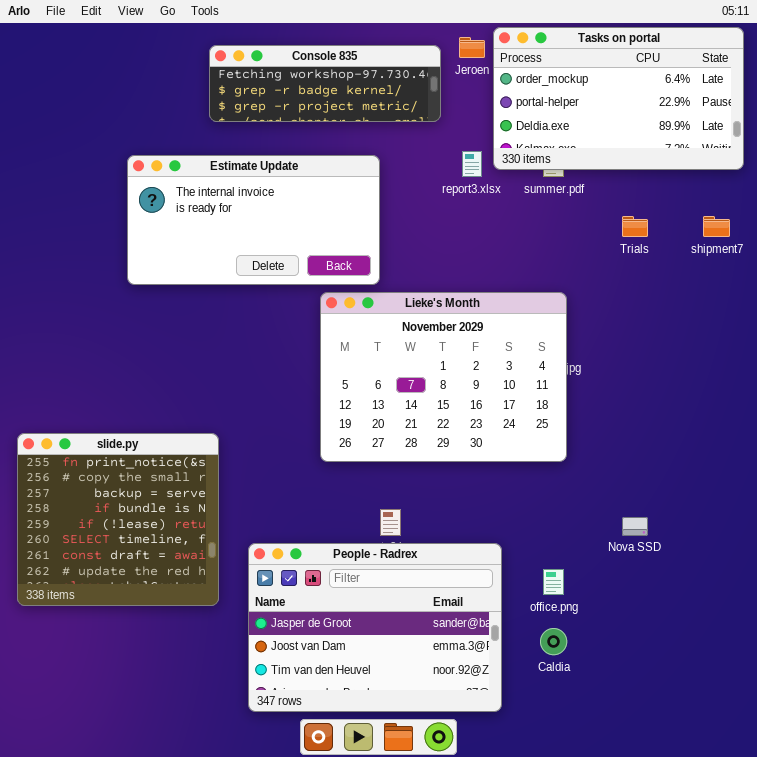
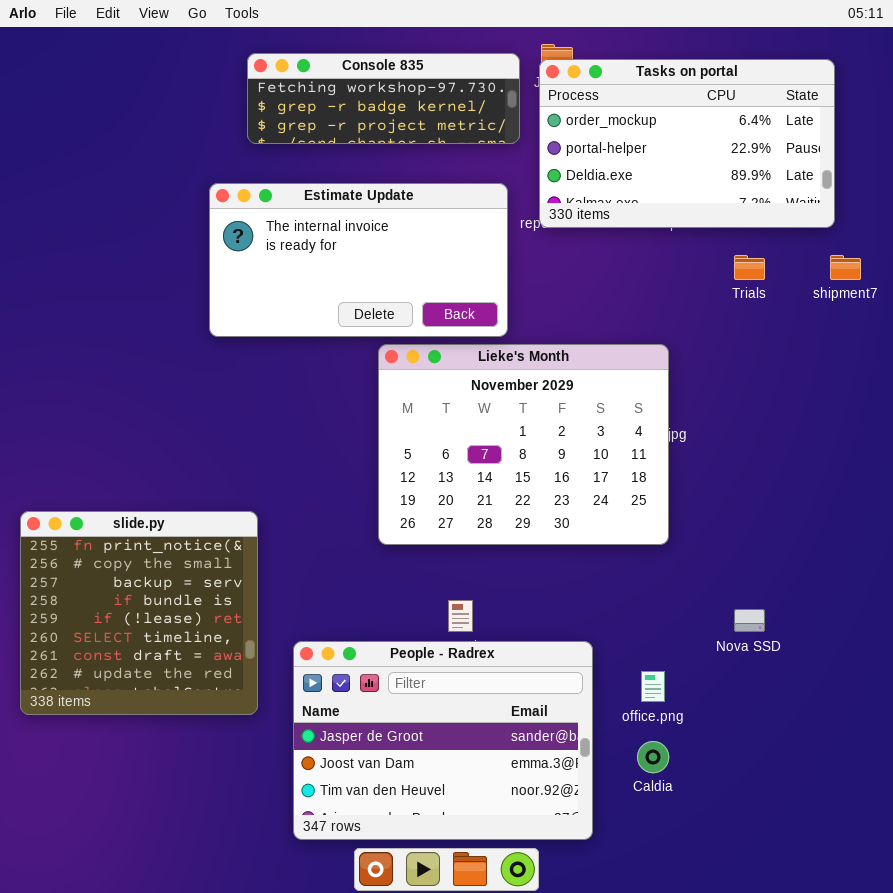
Tasks on portal: [493,27,744,170] -> [539,59,835,228], moved
Estimate Update: [127,155,380,285] -> [209,183,508,337], moved

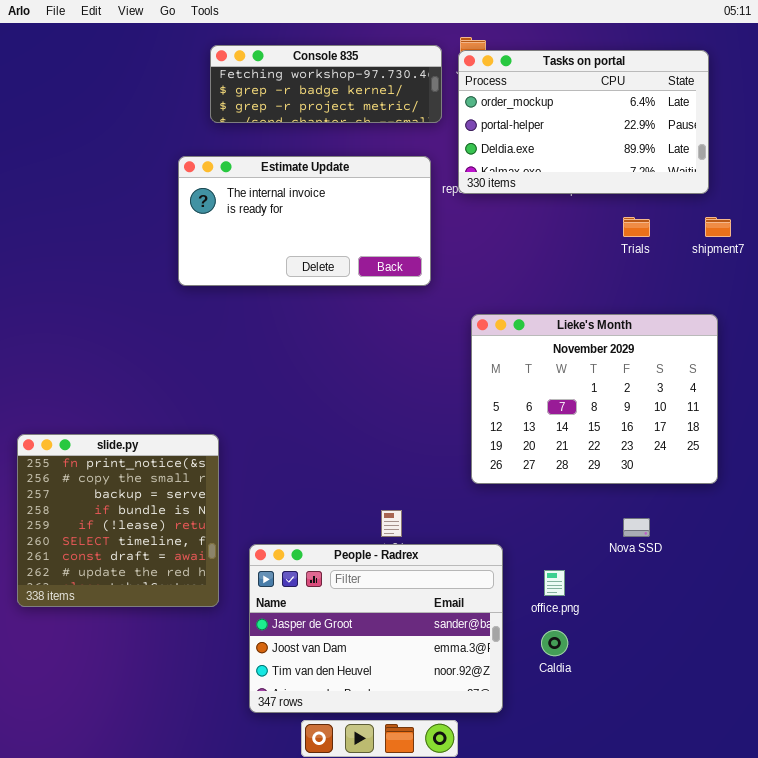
Lieke's Month: [378,344,669,545] -> [471,314,718,484], moved

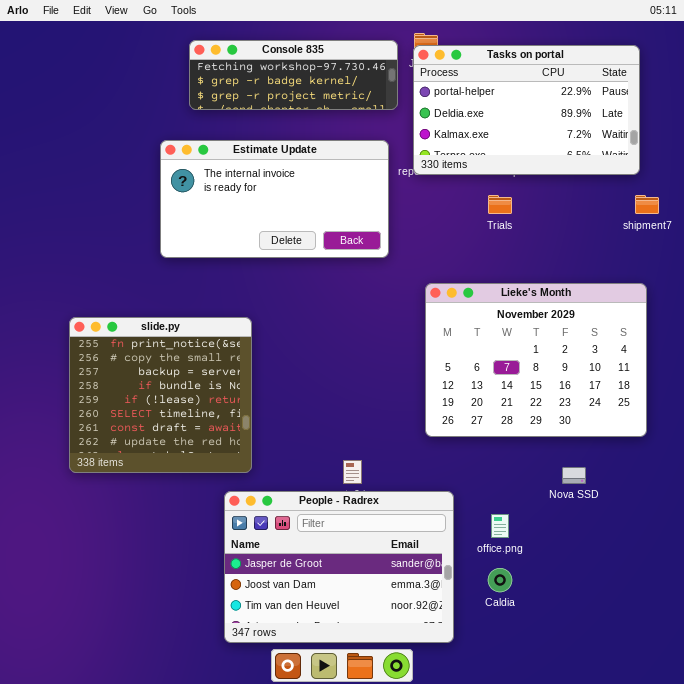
Tasks on portal: [458,50,709,194] -> [413,45,640,175], scrolled down 1 row
Trials: [623,217,650,237] -> [488,195,512,214], moved
slide.py: [17,434,219,607] -> [69,317,252,473], moved

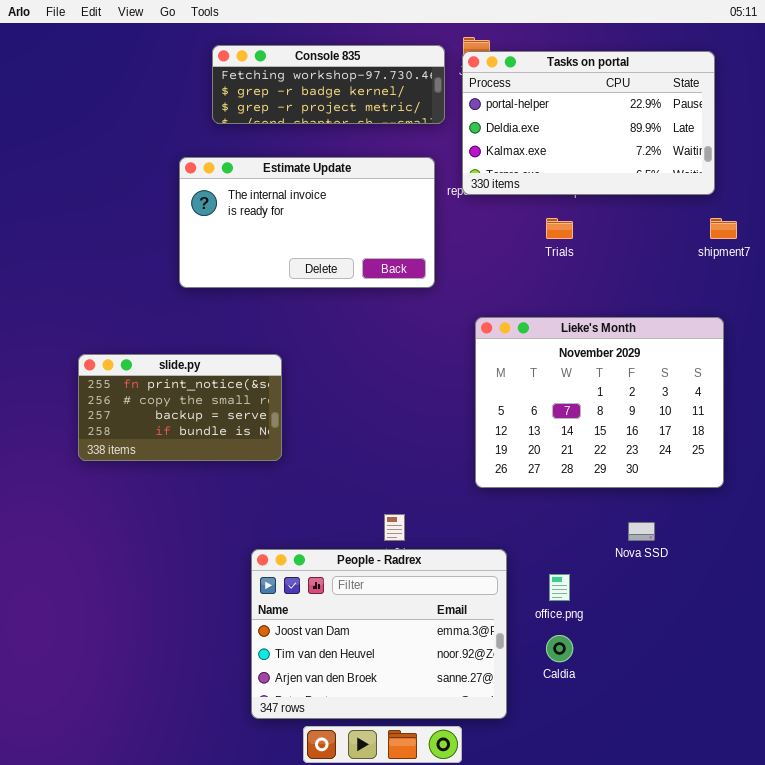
slide.py: [69,317,252,473] -> [78,354,282,461], resized
People - Radrex: [224,491,454,643] -> [251,549,507,719], scrolled down 1 row

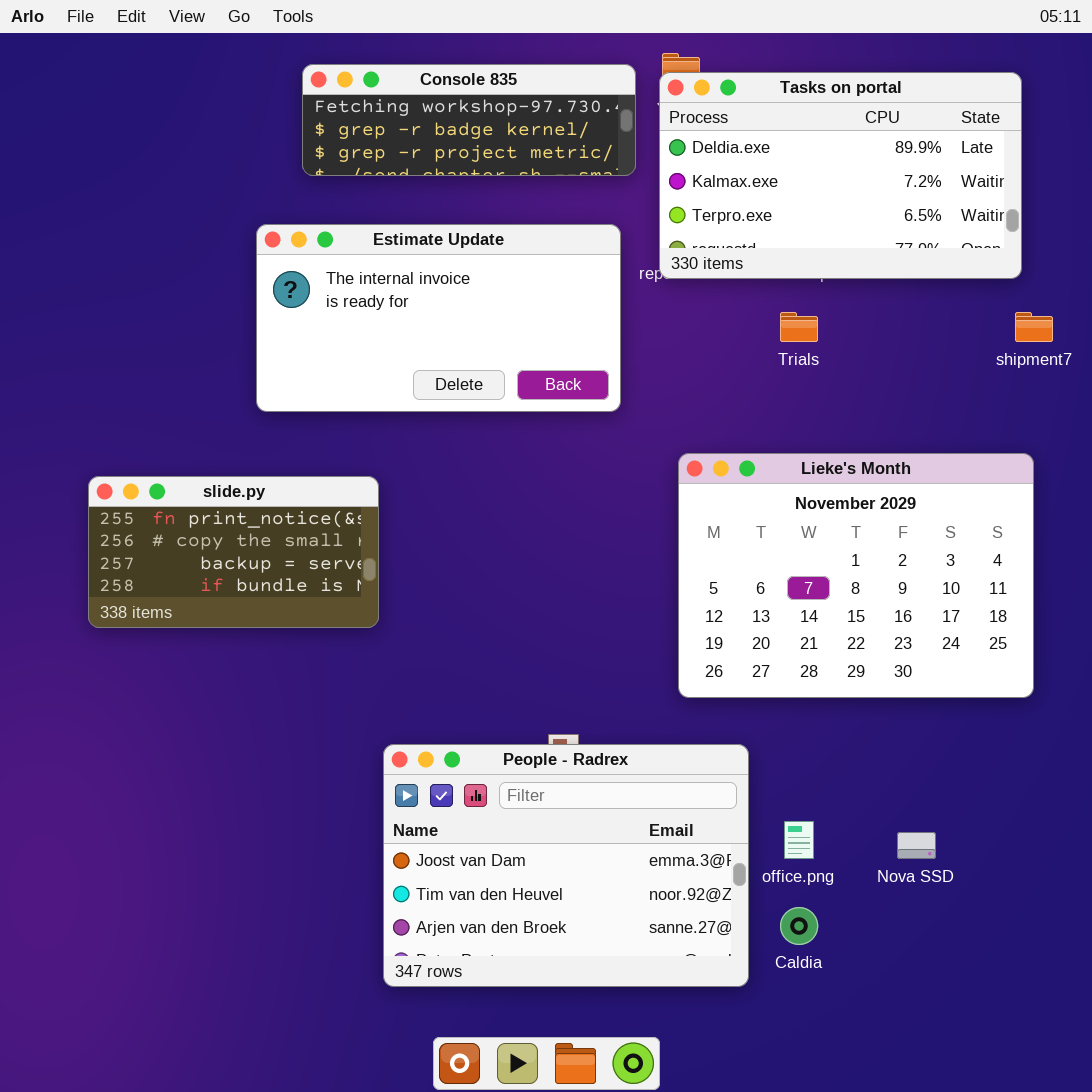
Tasks on portal: [462,51,715,195] -> [659,72,1022,279], scrolled down 1 row
slide.py: [78,354,282,461] -> [88,476,379,628], moved
Nova SSD: [628,522,655,541] -> [897,832,936,859], moved
People - Radrex: [251,549,507,719] -> [383,744,749,987], moved

